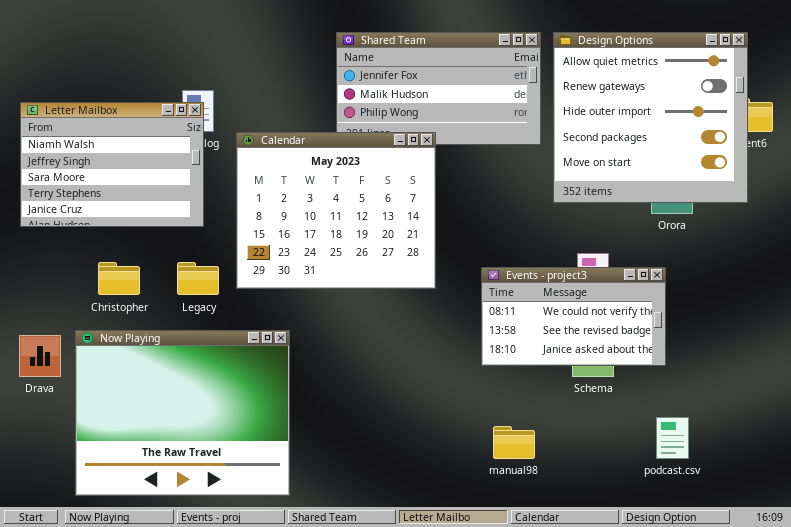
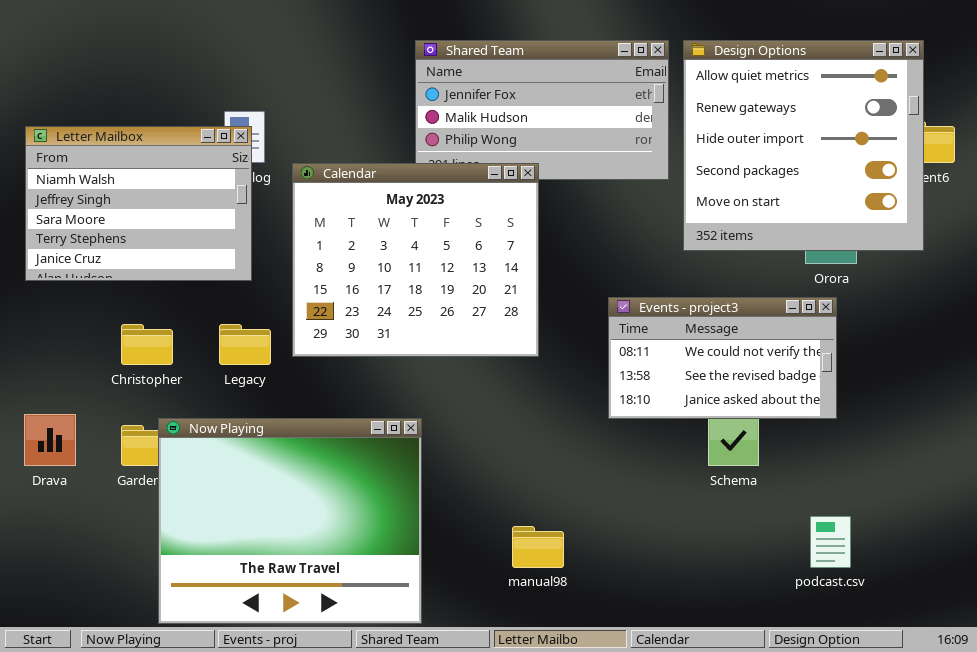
Events - project3: [481,267,666,366] -> [608,297,837,419], moved
Now Playing: [75,330,290,496] -> [158,418,422,624], moved
manual98: [493,426,535,459] -> [512,526,564,568], moved

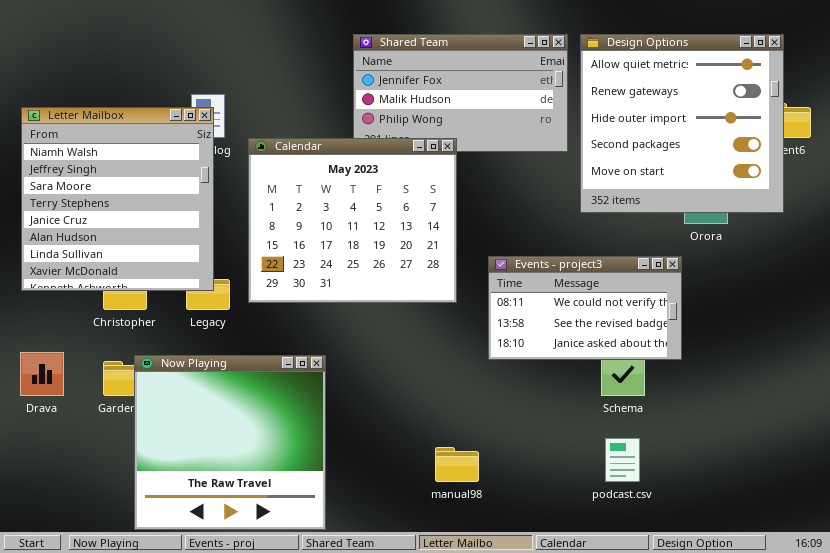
Letter Mailbox: [25,126,252,281] -> [21,107,214,291], resized
Events - project3: [608,297,837,419] -> [488,256,682,360], moved
Now Playing: [158,418,422,624] -> [134,355,326,530], resized
podcast.csv: [810,516,851,568] -> [605,438,640,482], moved

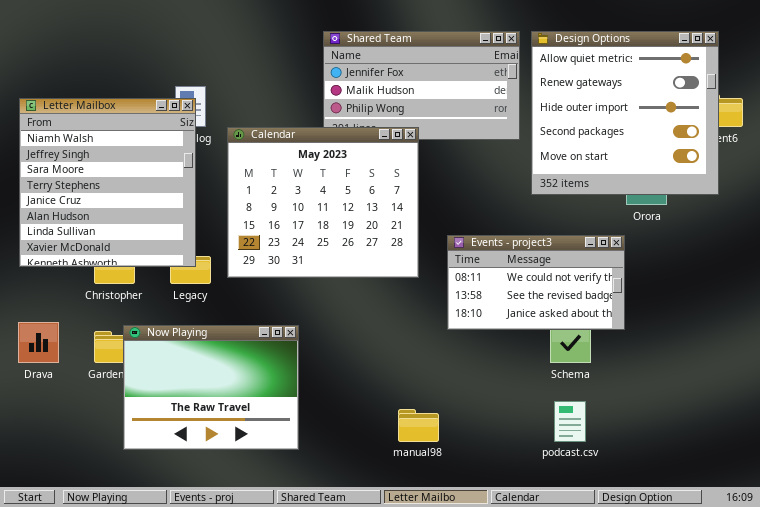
Now Playing: [134,355,326,530] -> [123,325,299,450], resized

